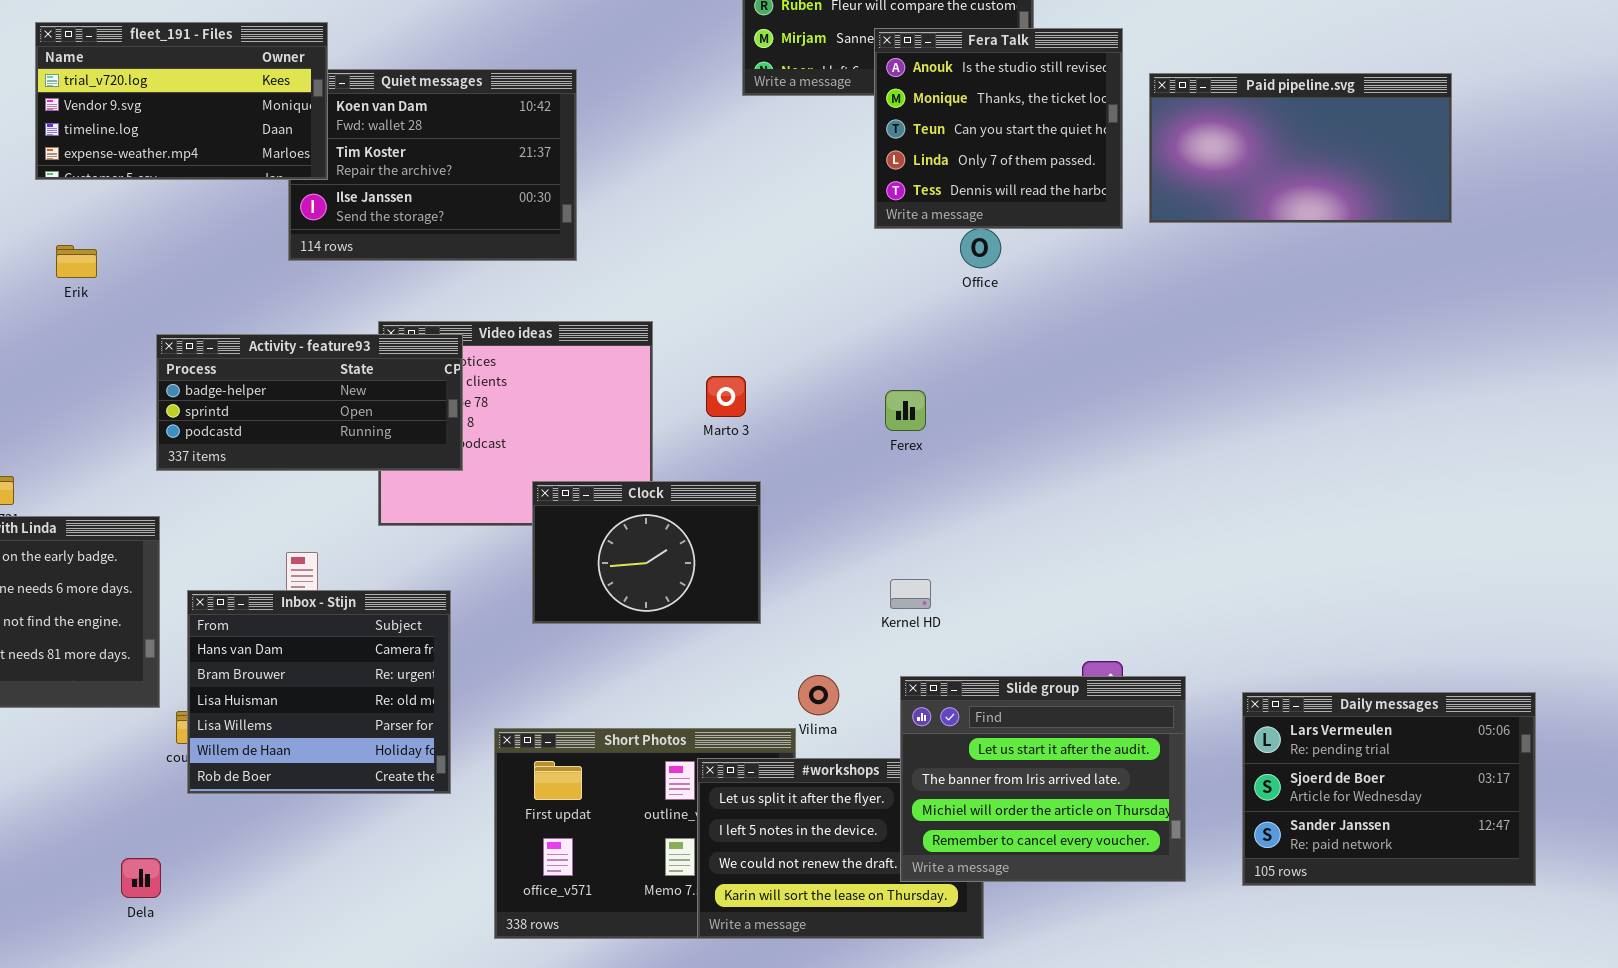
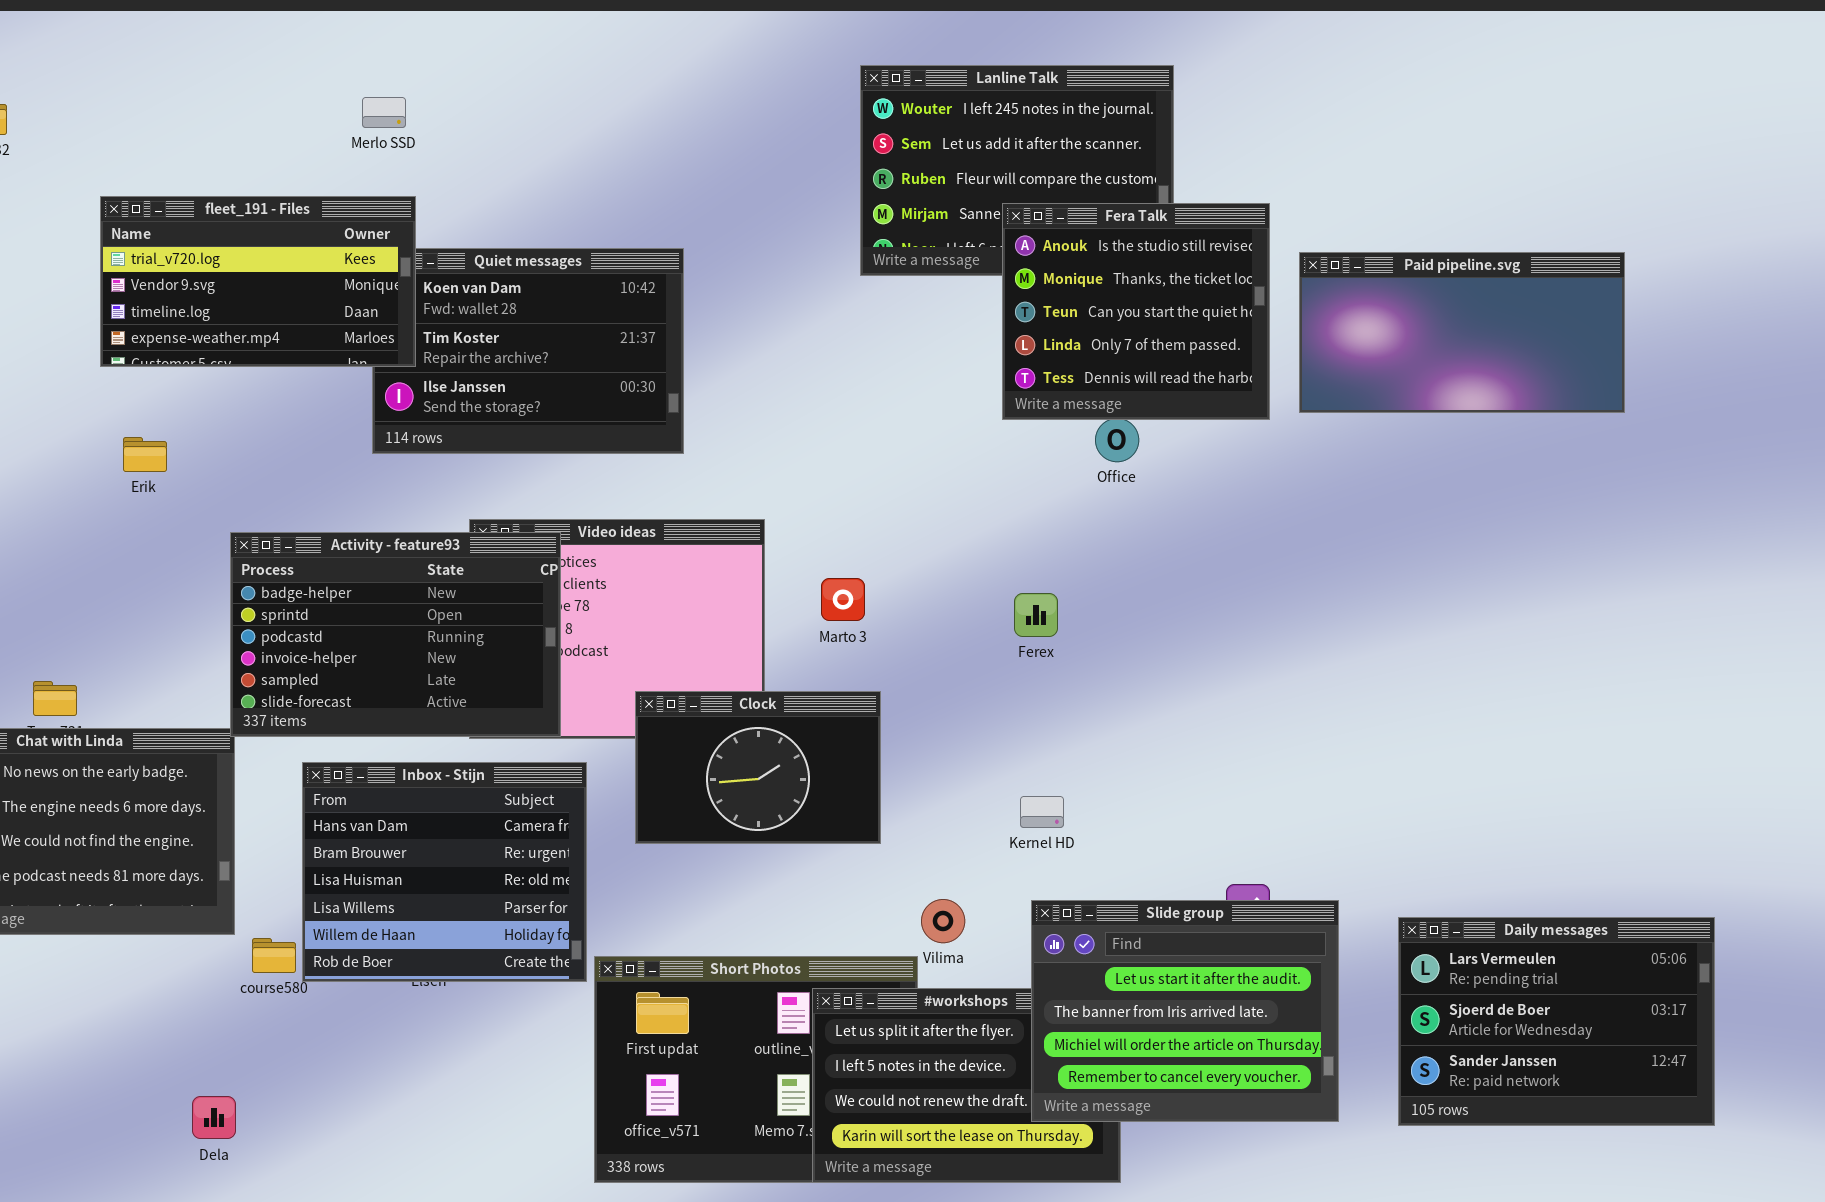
Activity - feature93: [156,334,463,471] -> [230,532,561,737], resized
Inbox - Stijn: [187,590,451,794] -> [302,762,587,982], moved

